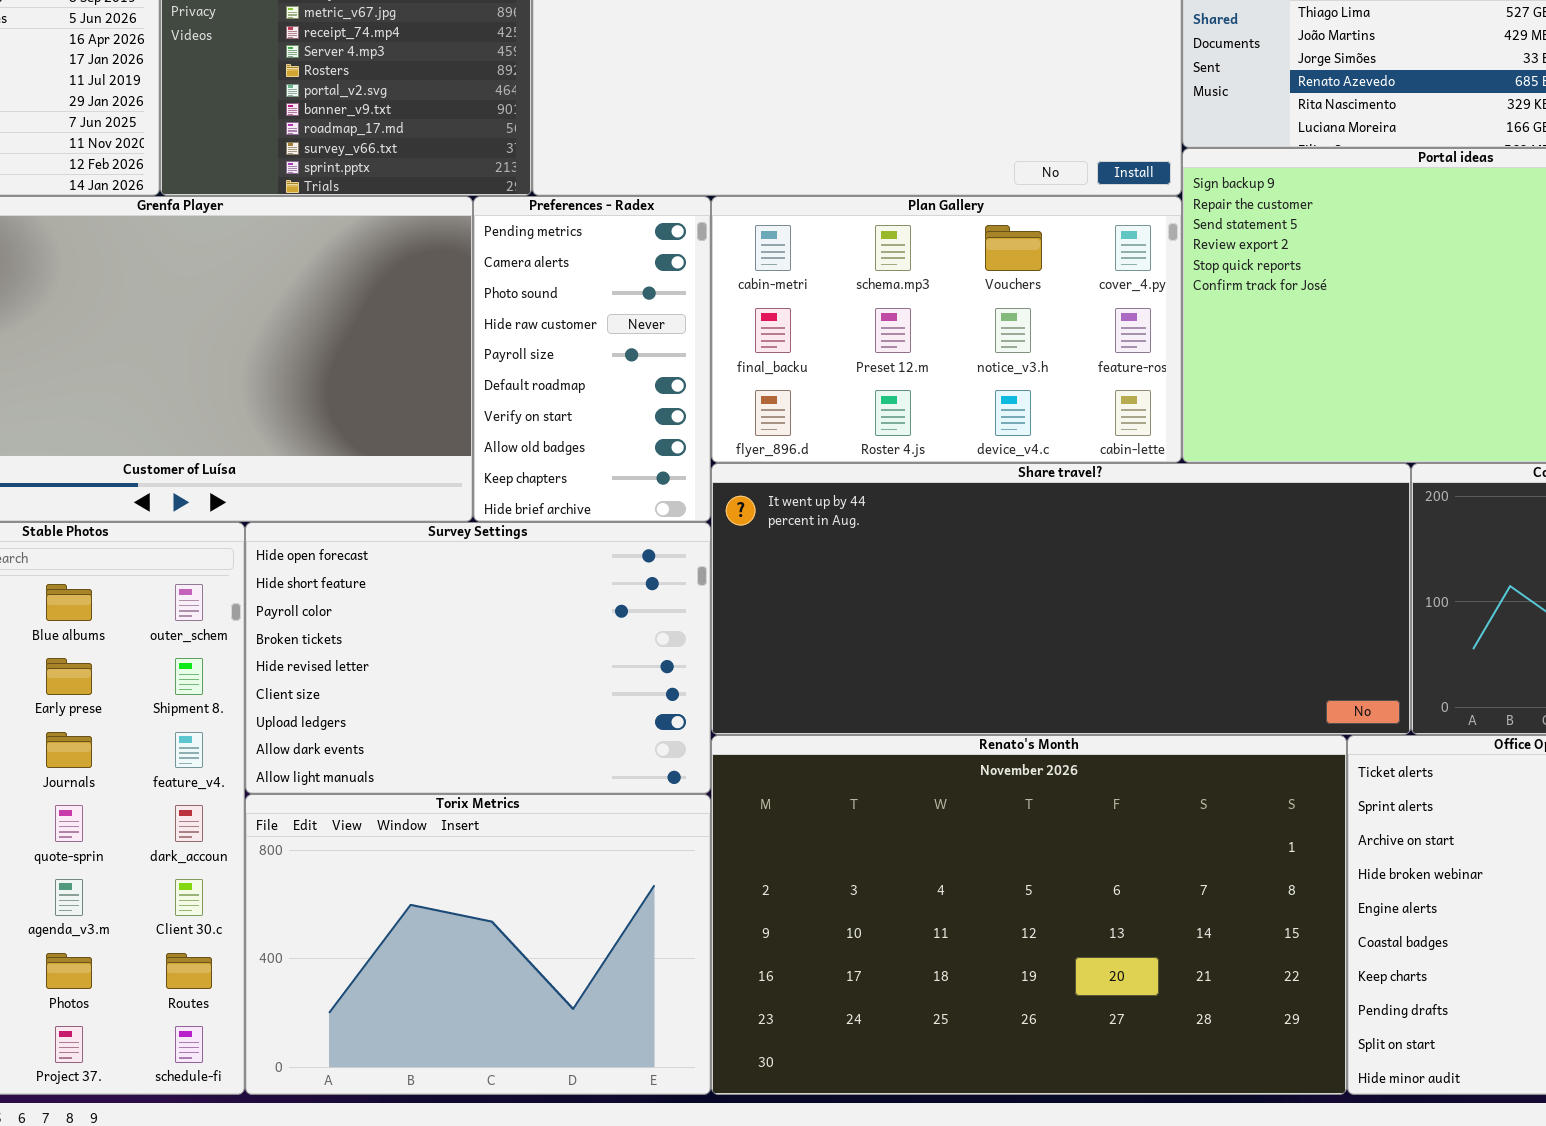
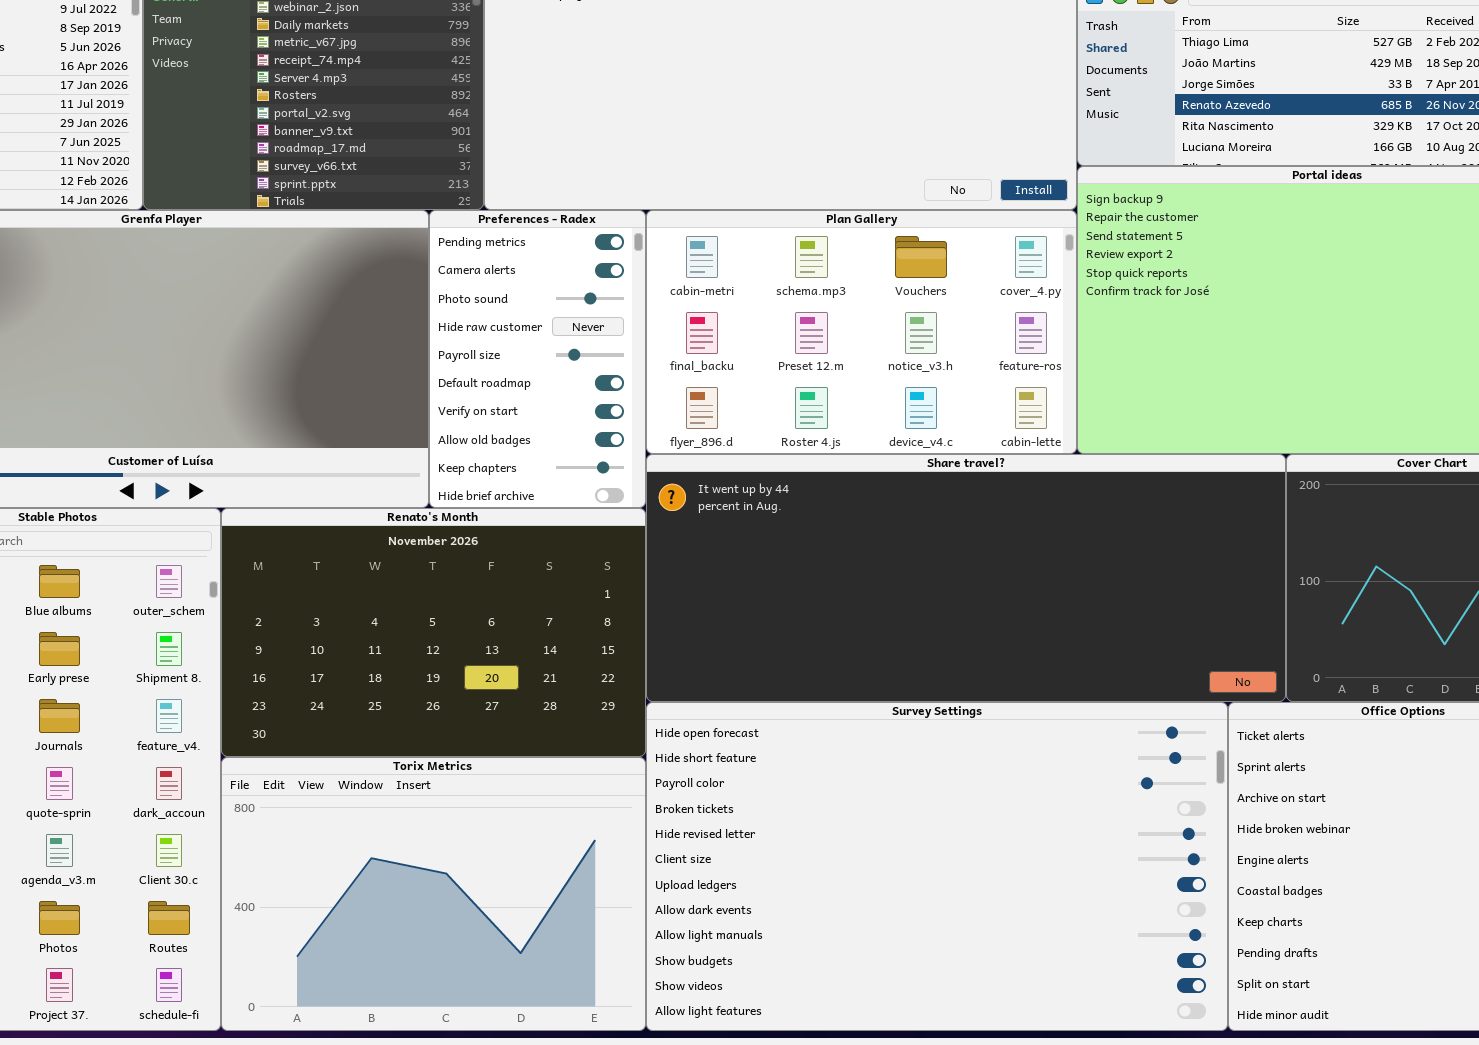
Survey Settings: [245,522,711,794] -> [646,702,1228,1031], moved, resized
Renato's Month: [711,735,1347,1095] -> [221,508,646,757], moved, resized

